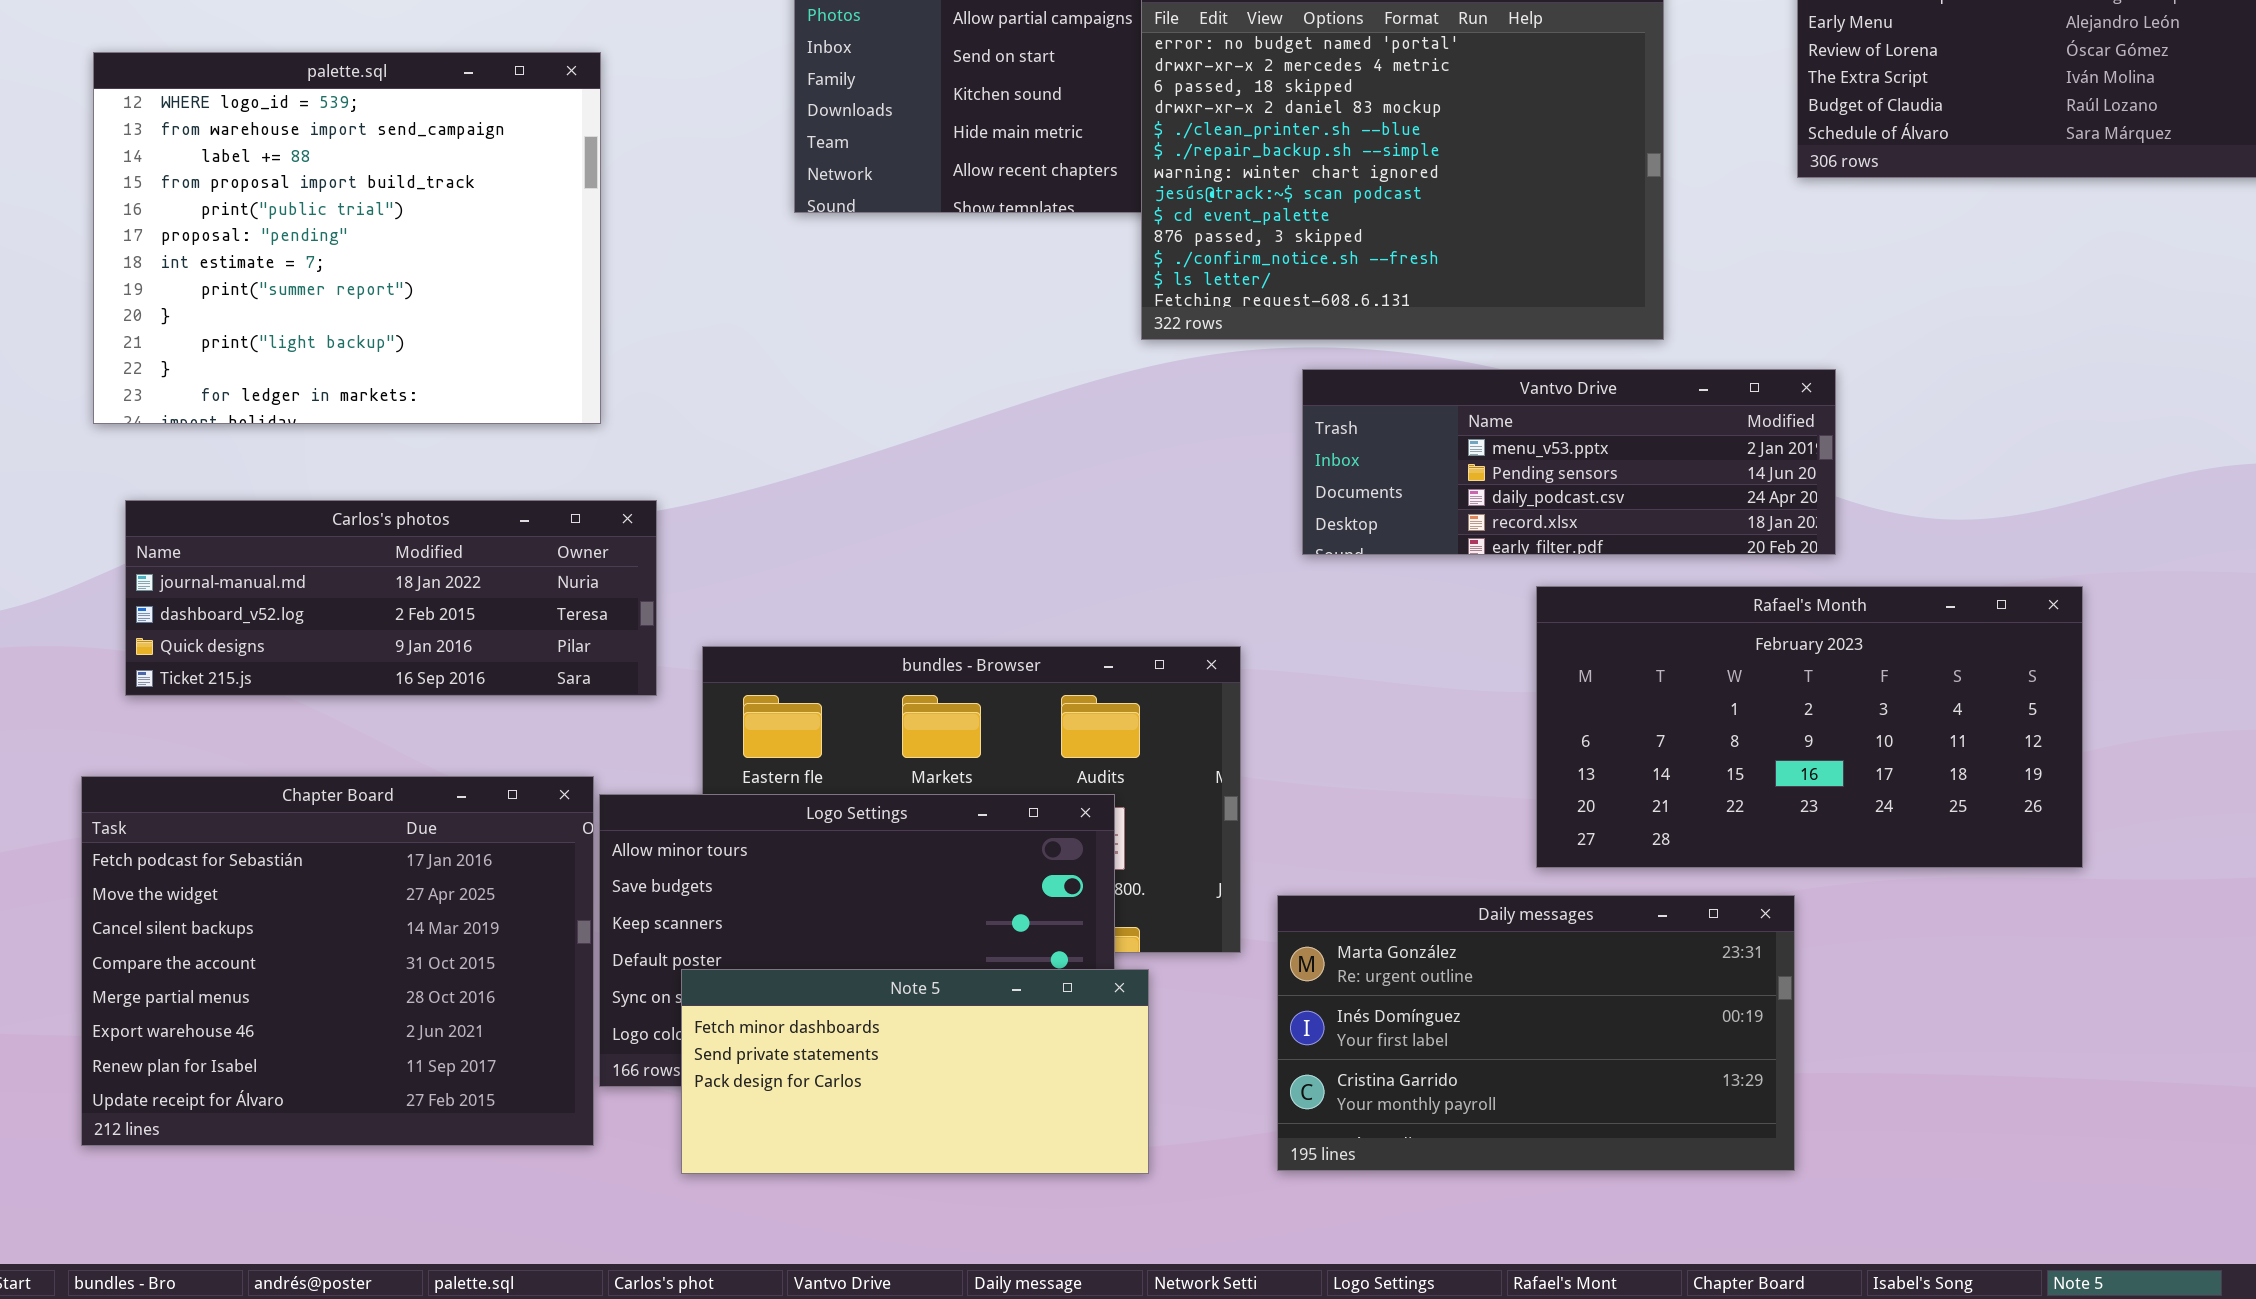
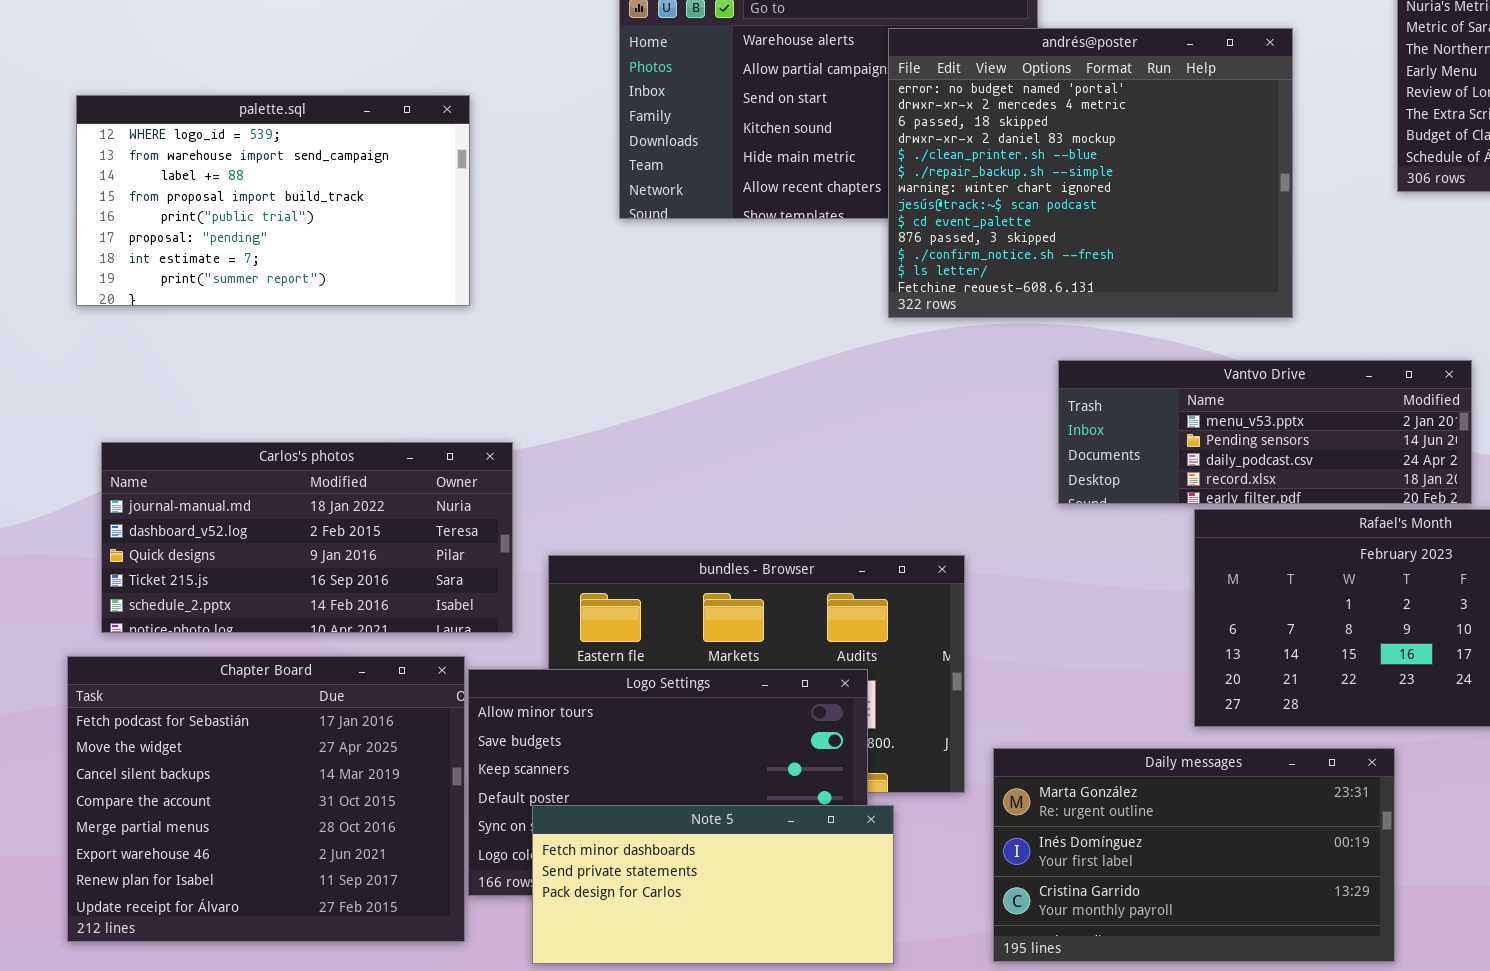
palette.sql: [93,52,601,424] -> [76,95,470,306], resized
Vantvo Drive: [1302,369,1836,555] -> [1058,360,1472,504], moved
Carlos's photos: [125,500,657,696] -> [101,442,513,633], resized

